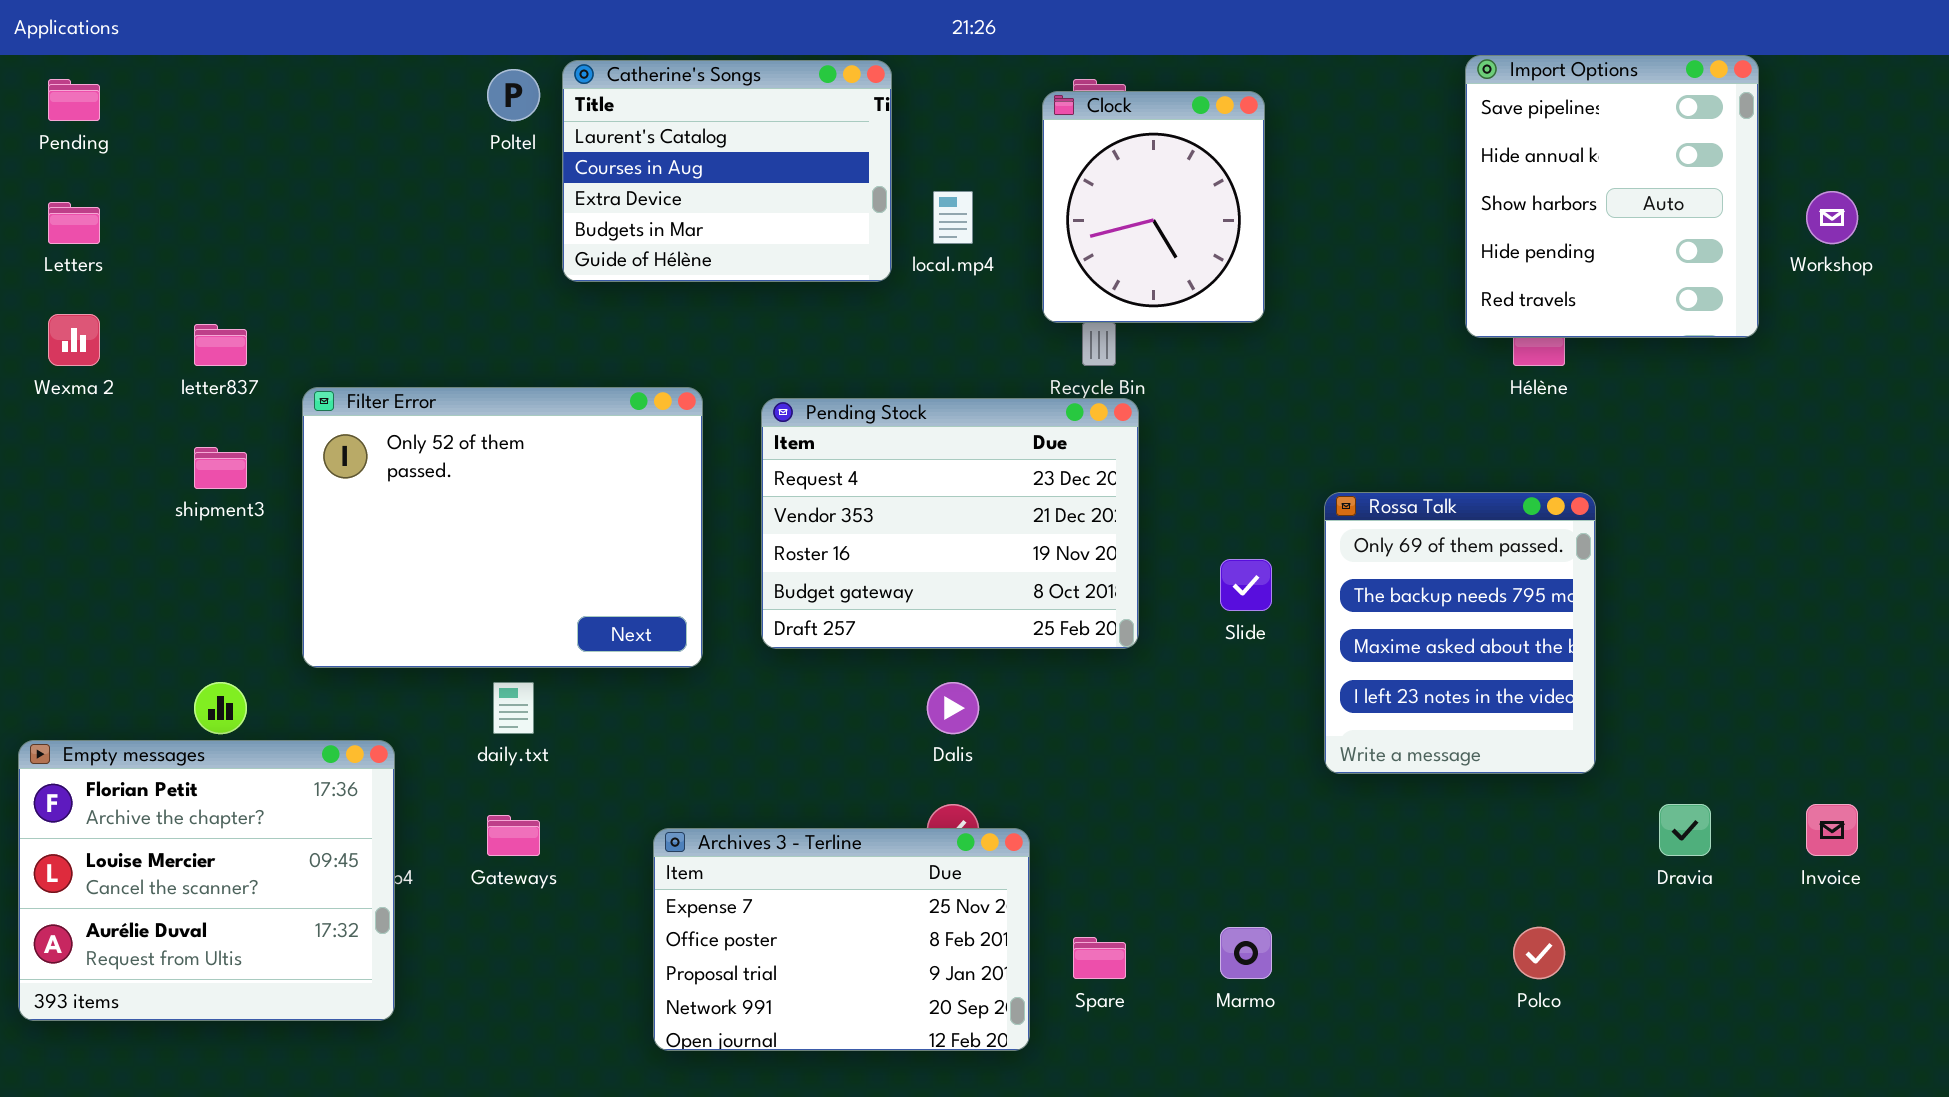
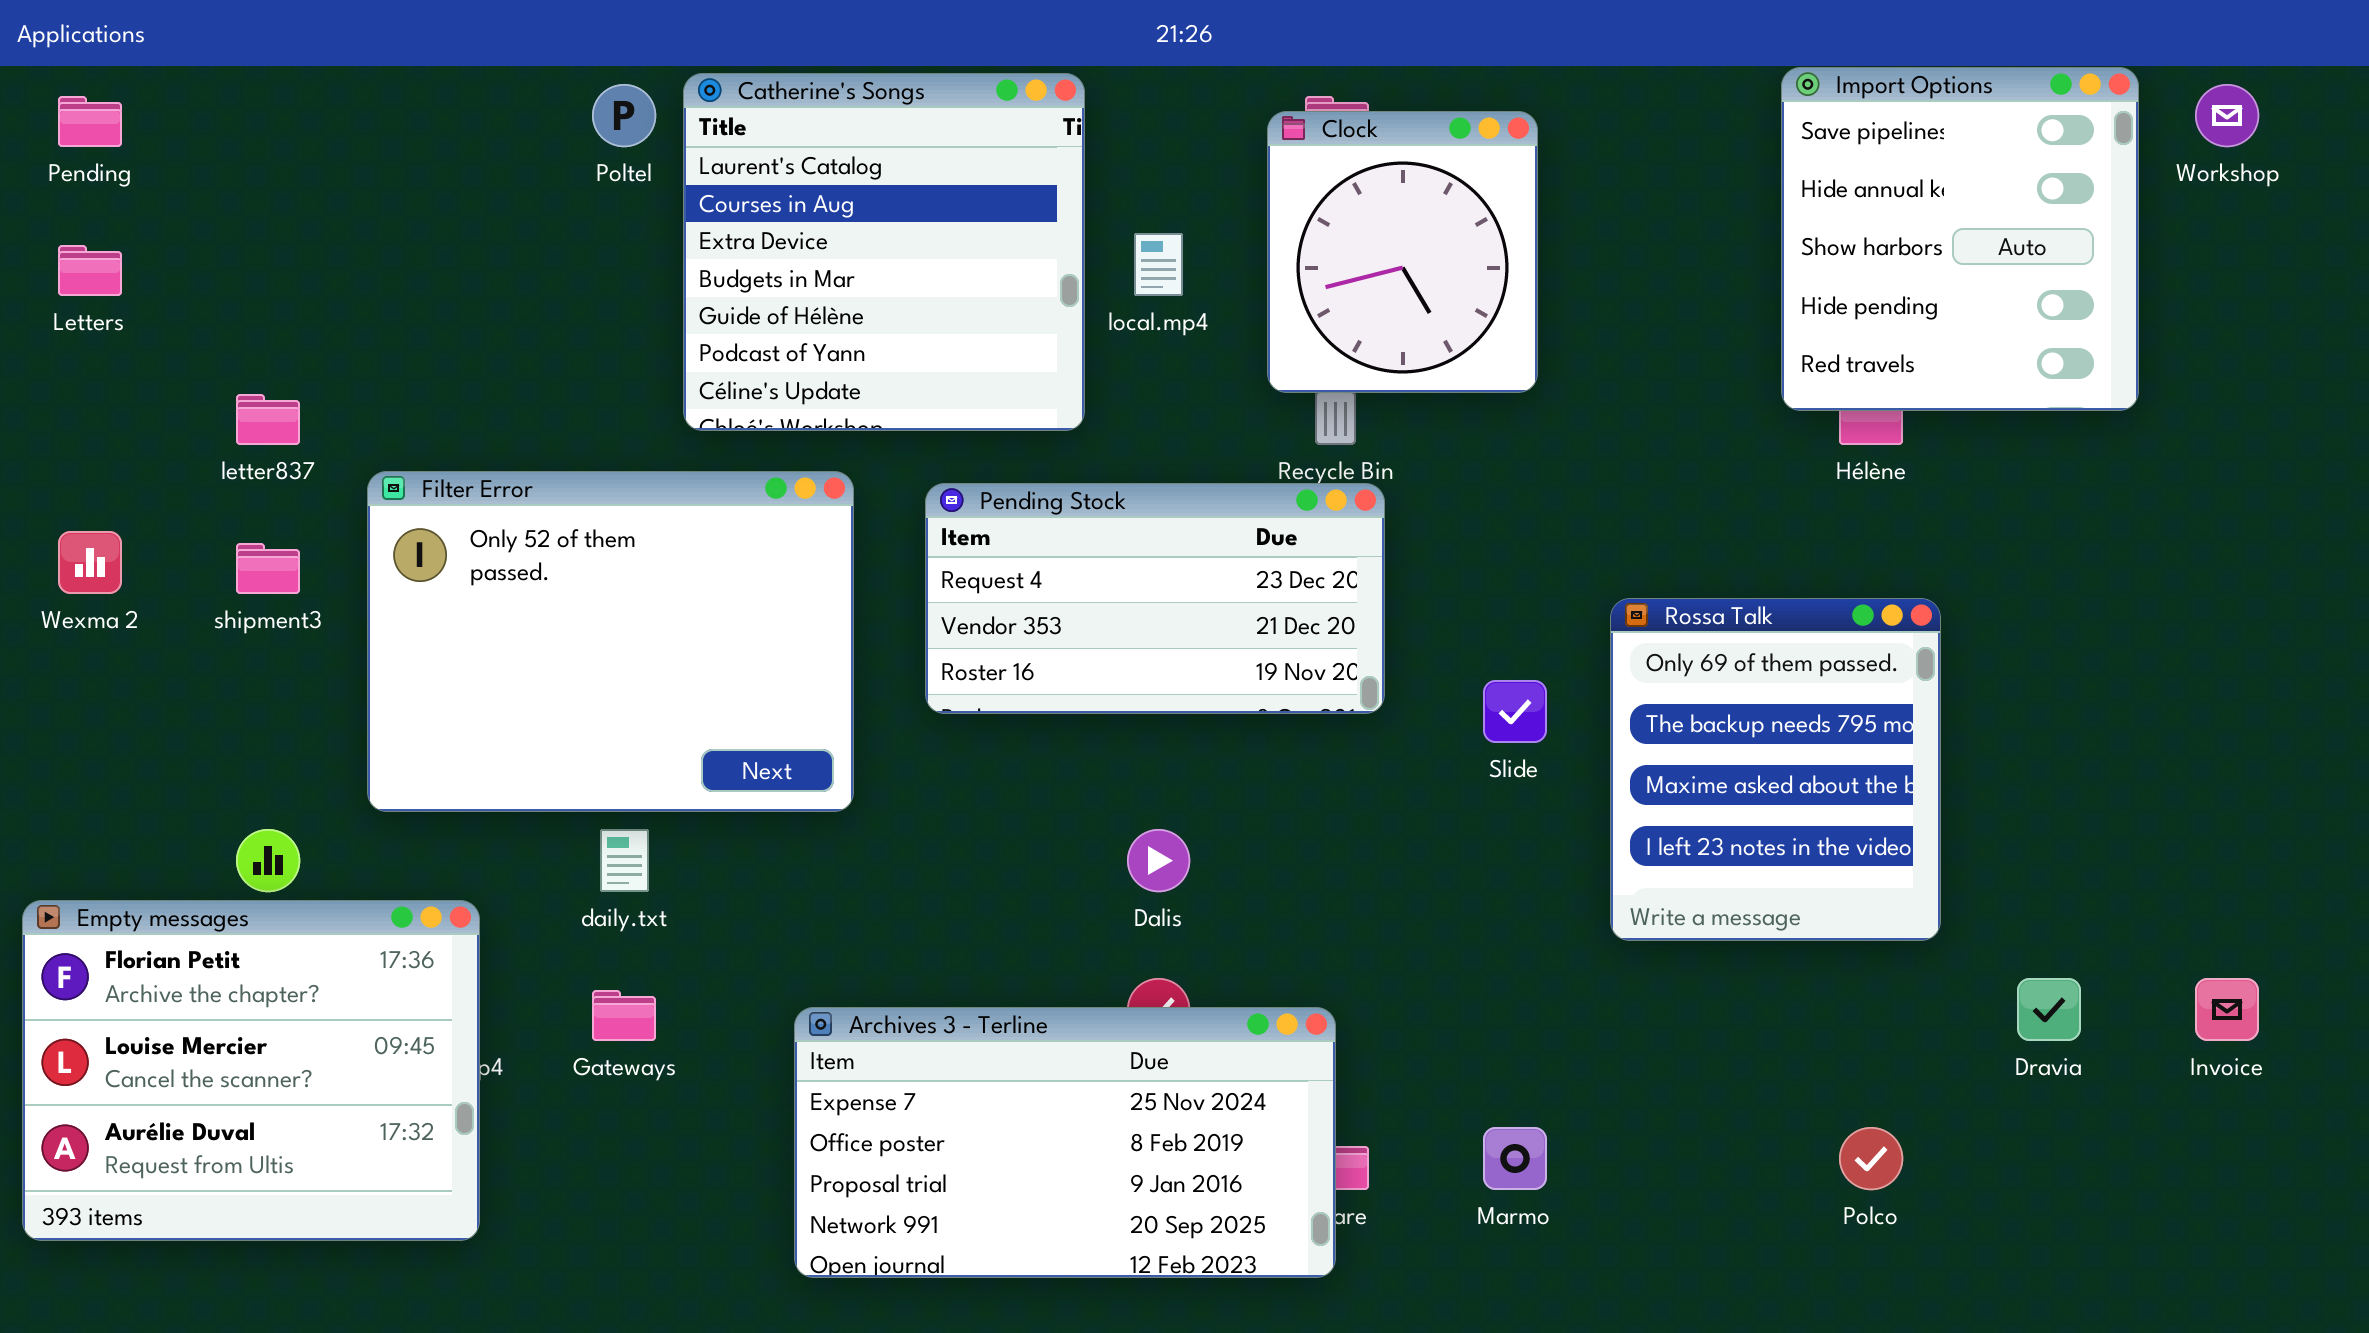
Catherine's Songs: [562,60,892,282] -> [683,73,1085,431], resized
Workshop: [1806,191,1858,244] -> [2195,84,2259,147], moved
Wexma 2: [48,314,100,366] -> [58,531,122,594], moved
Pending Stock: [761,398,1139,649] -> [925,483,1385,714], resized
Archives 3 - Terline: [653,828,1030,1051] -> [794,1007,1336,1278], resized

